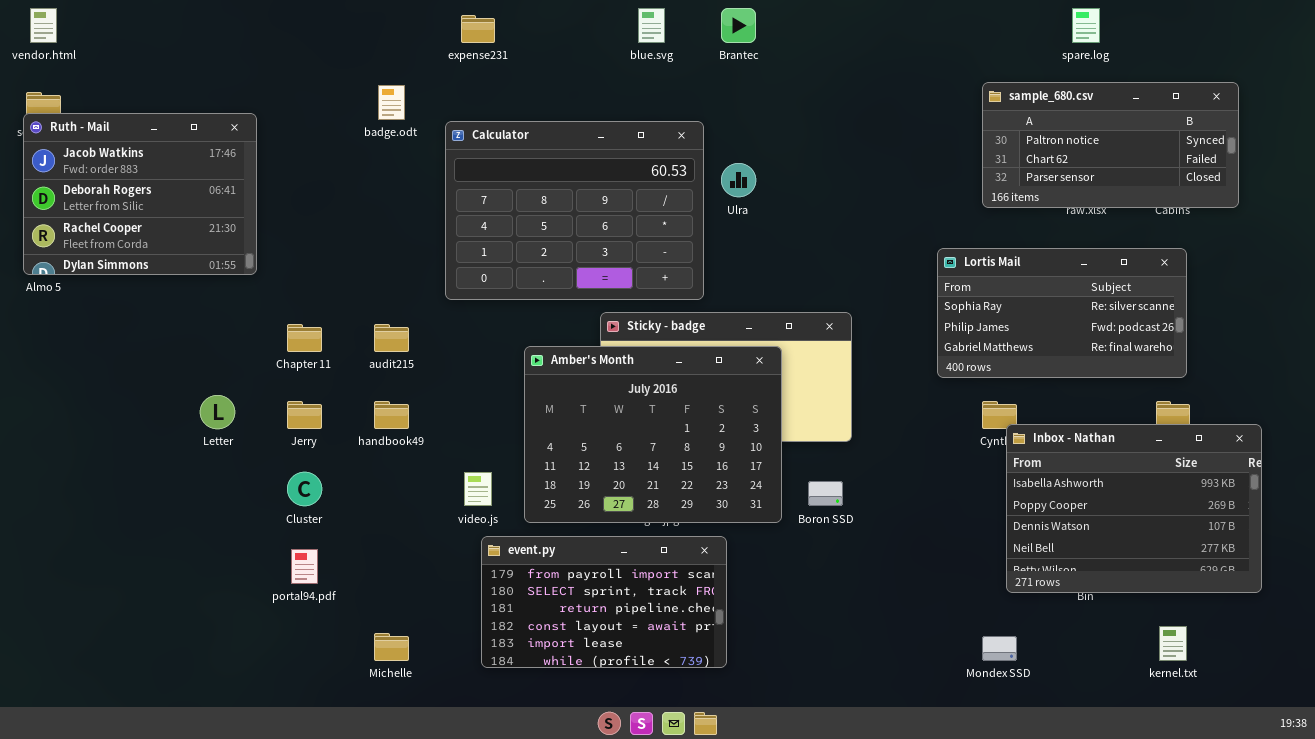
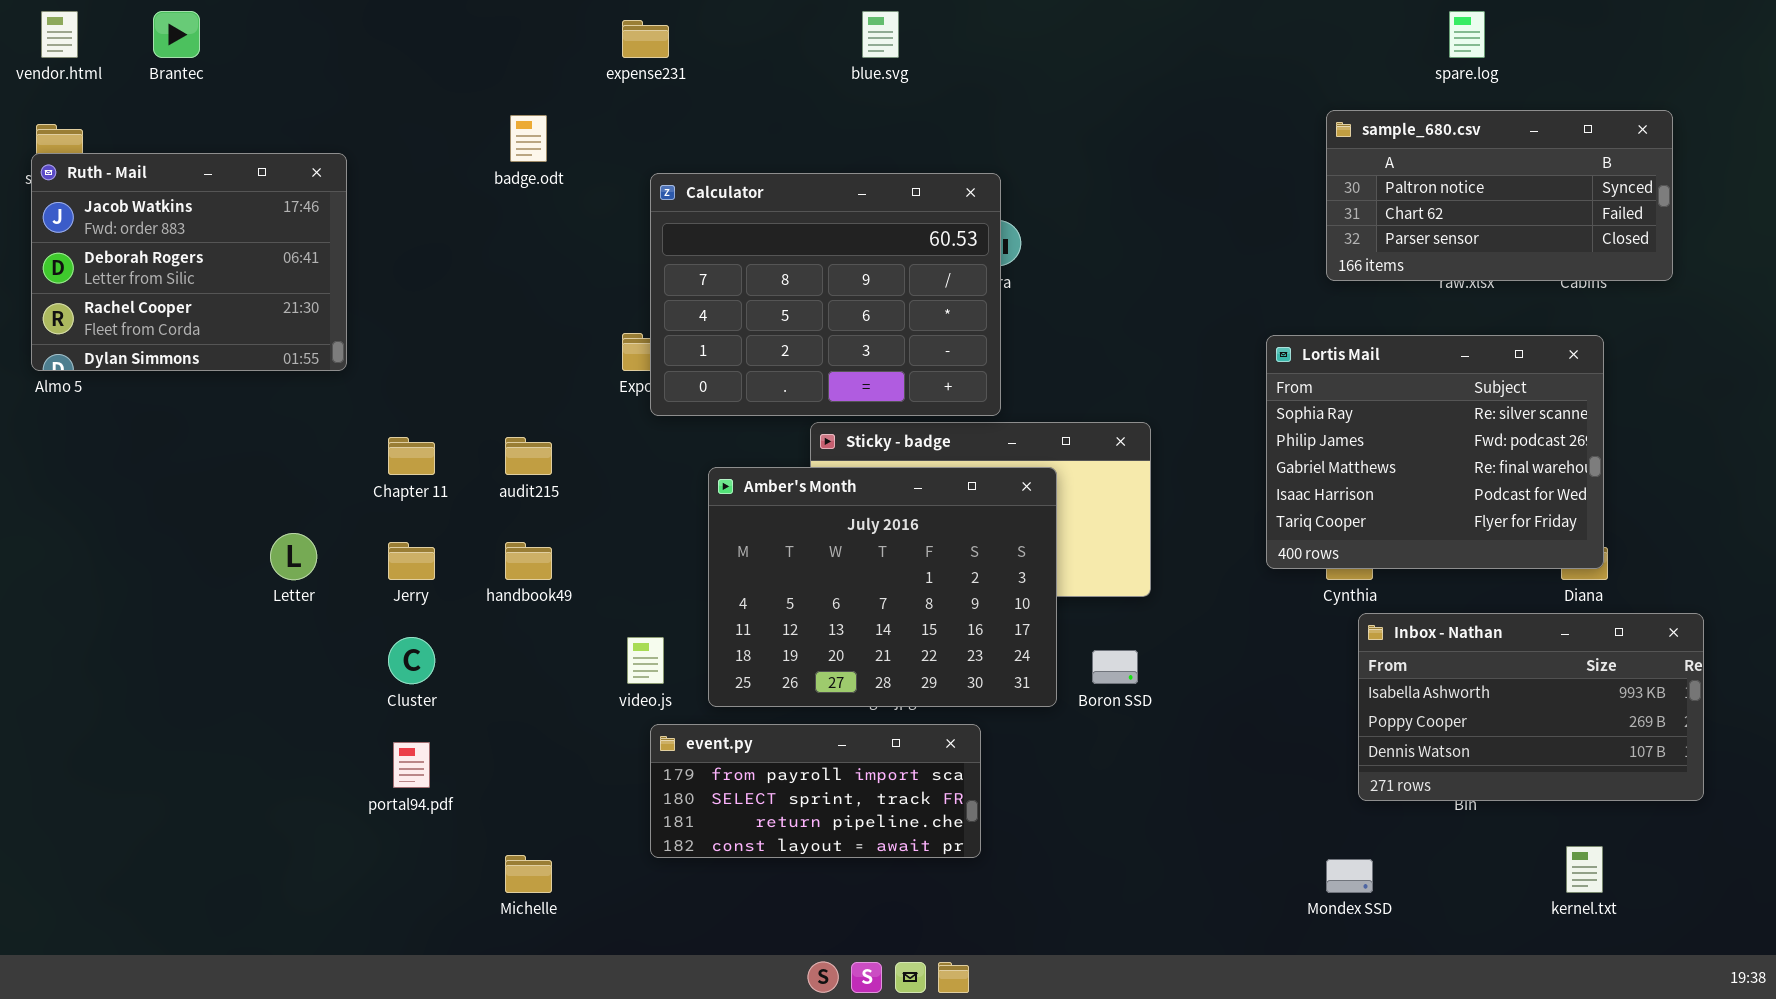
Brantec: [721,8,756,43] -> [153,11,200,58], moved
Calculator: [445,121,704,300] -> [650,173,1001,416], moved
Lortis Mail: [937,248,1187,378] -> [1266,335,1604,569], resized
Inbox - Nathan: [1006,424,1262,593] -> [1358,613,1704,801], resized
event.py: [481,536,727,668] -> [650,724,981,858], resized

